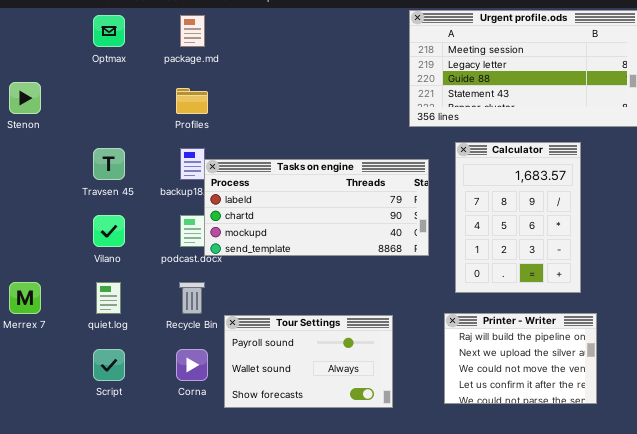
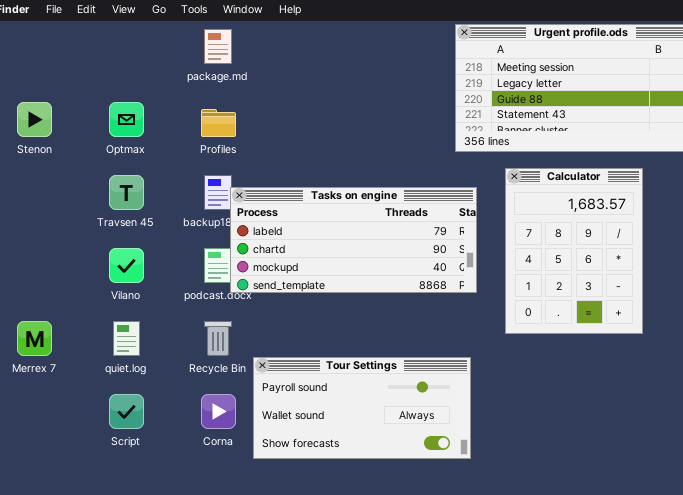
Optmax: [93,15,125,47] -> [109,102,144,137], moved
Printer - Writer: [444,313,597,404] -> none, closed
Tour Settings: [224,315,393,408] -> [253,357,471,459], resized

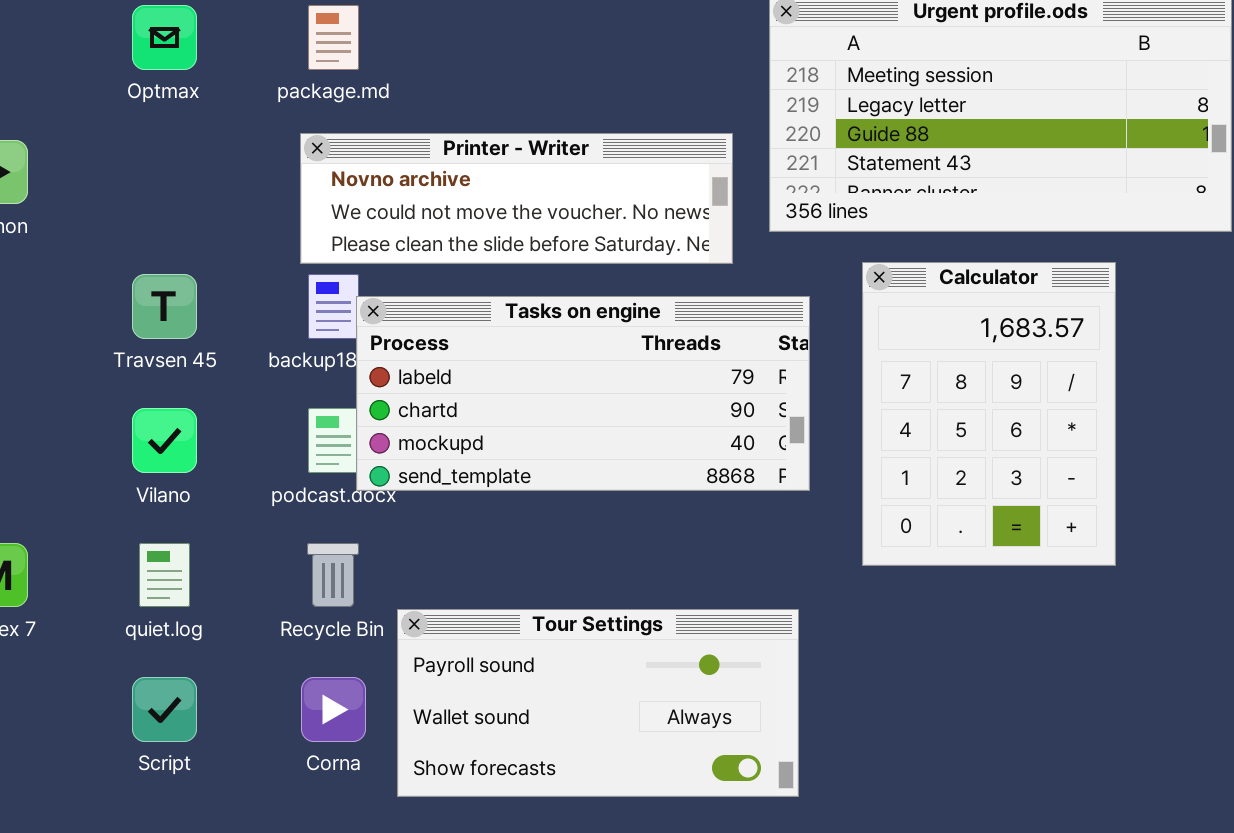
Printer - Writer: none -> [300,133,733,264], opened
Optmax: [109,102,144,137] -> [132,5,197,70], moved

